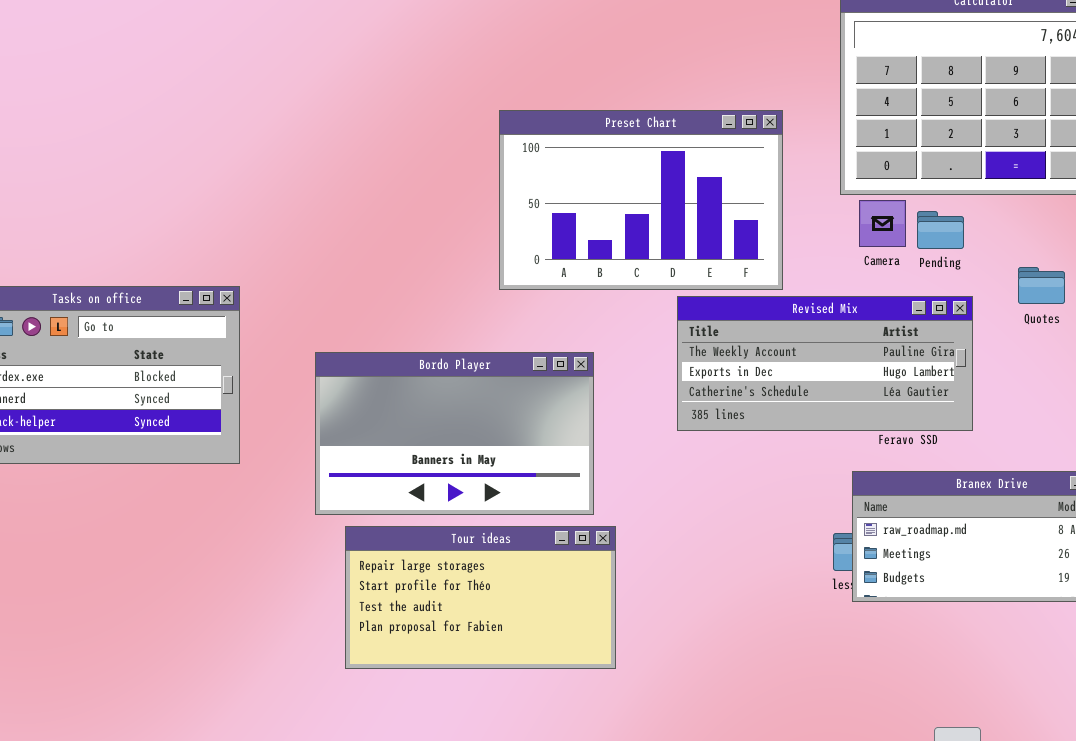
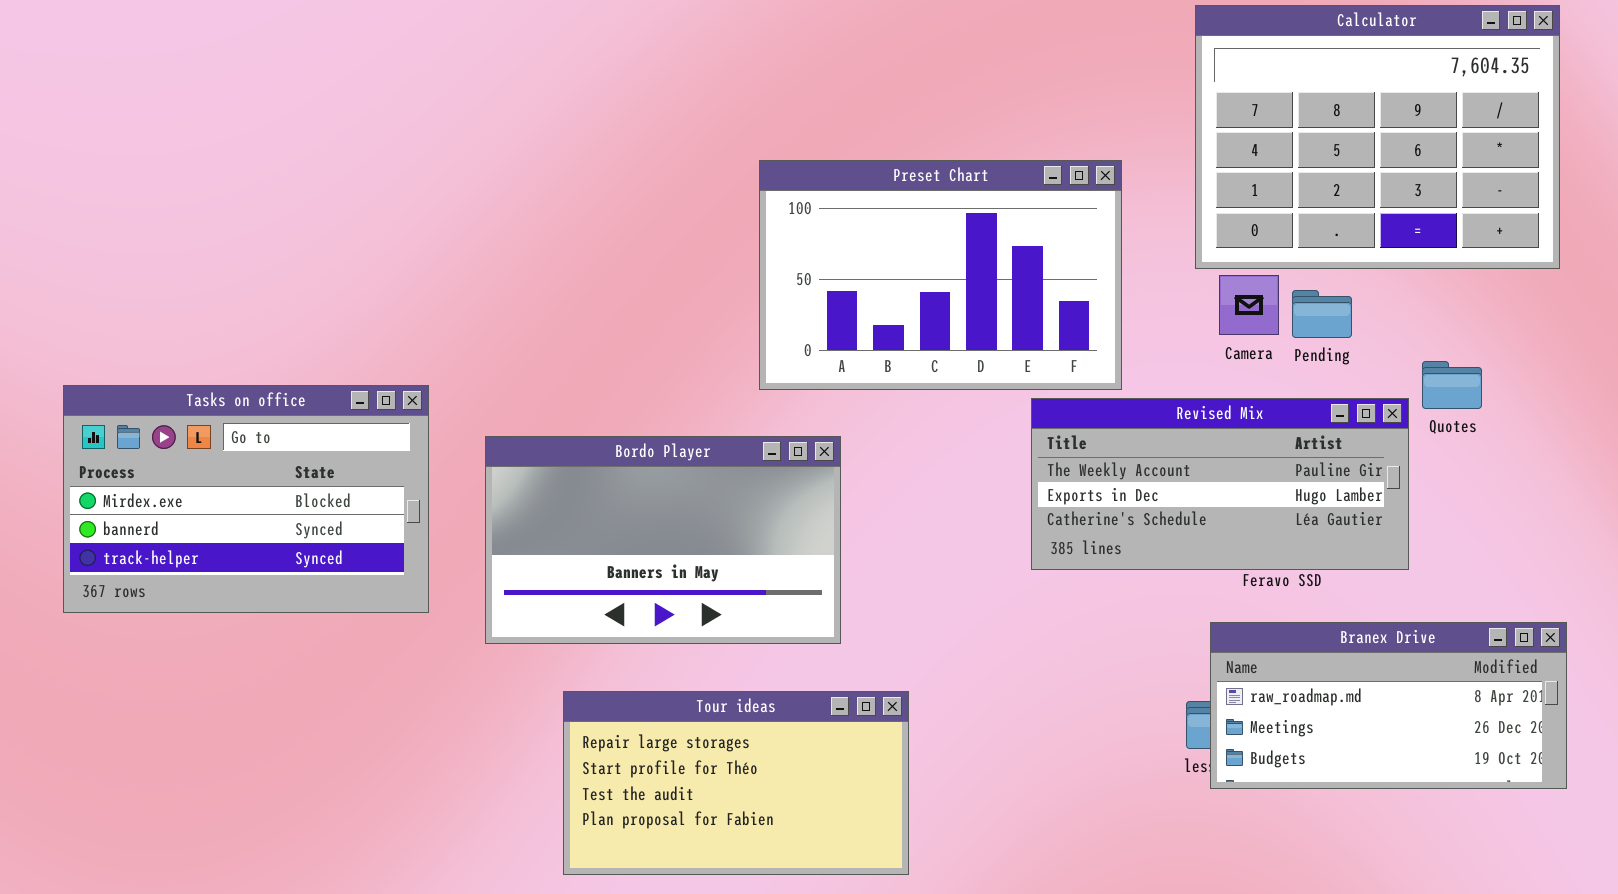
Revised Mix: [677,296,973,431] -> [1031,398,1409,570], moved
Bordo Player: [315,352,594,515] -> [485,436,841,644], moved

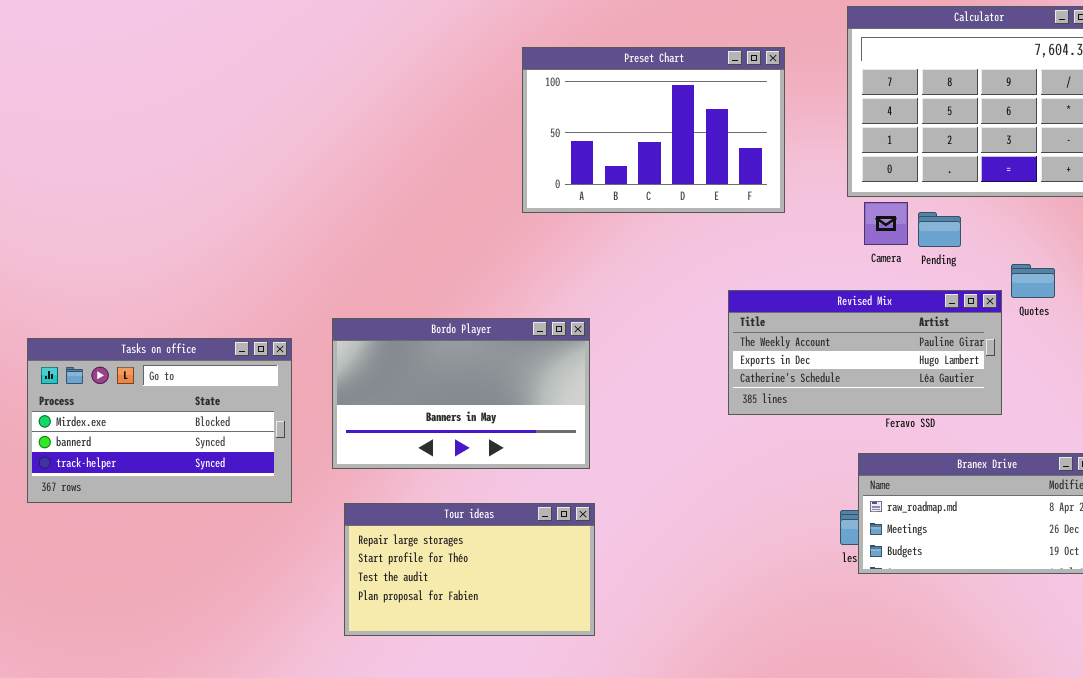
Preset Chart: [759,160,1122,390] -> [522,47,785,213], moved
Tasks on office: [63,385,429,613] -> [27,338,292,503], moved
Tour ideas: [563,691,909,875] -> [344,503,595,636], moved

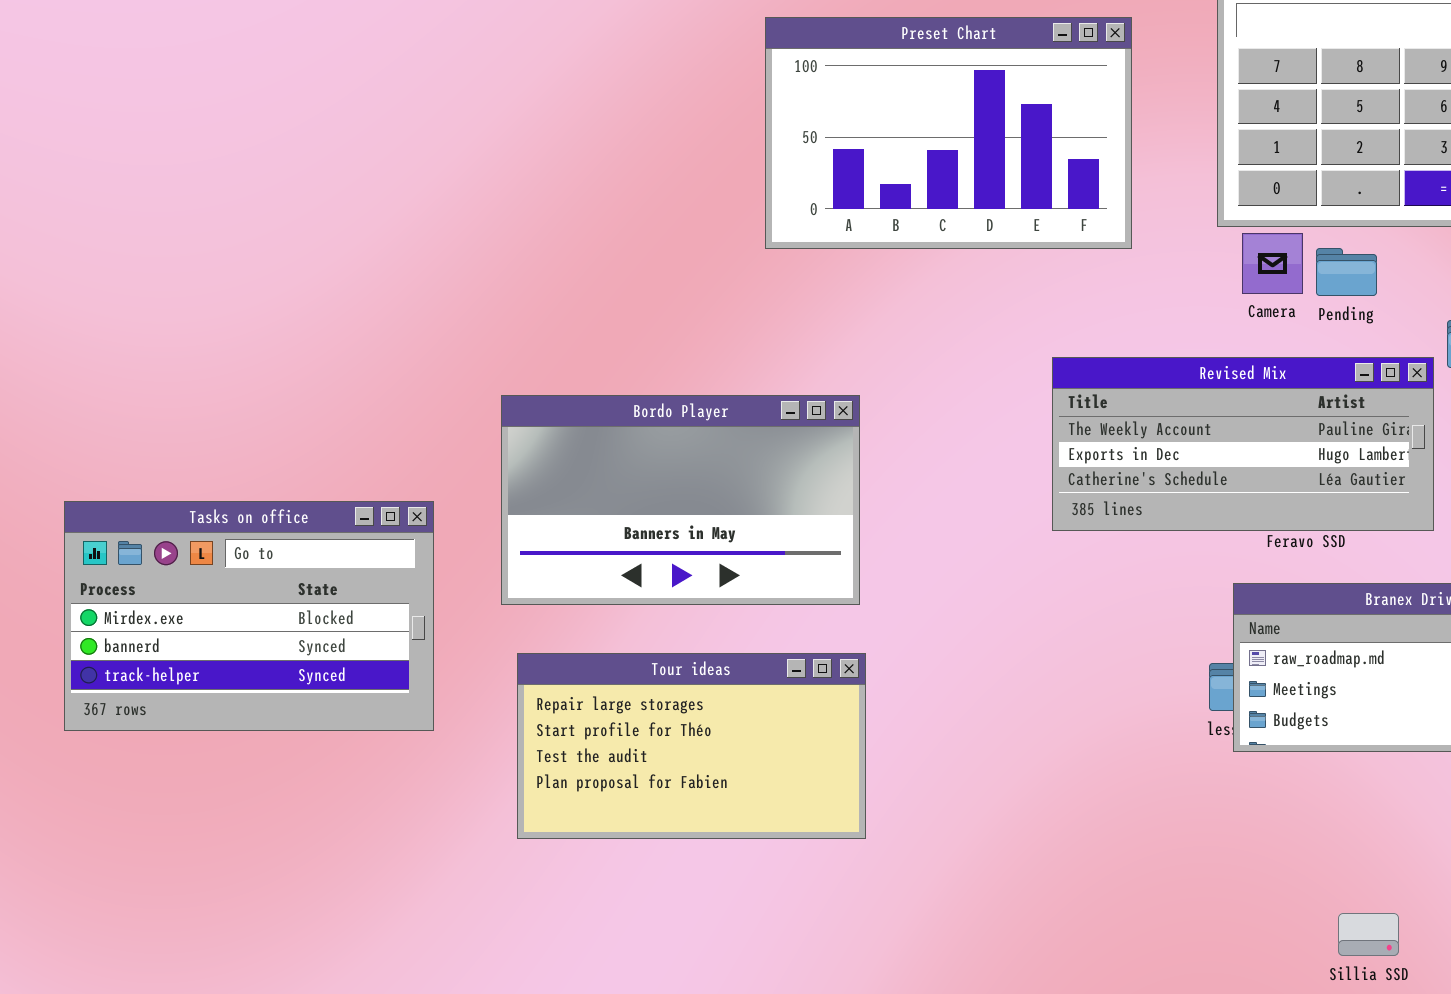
Tasks on office: [27,338,292,503] -> [64,501,434,731], moved

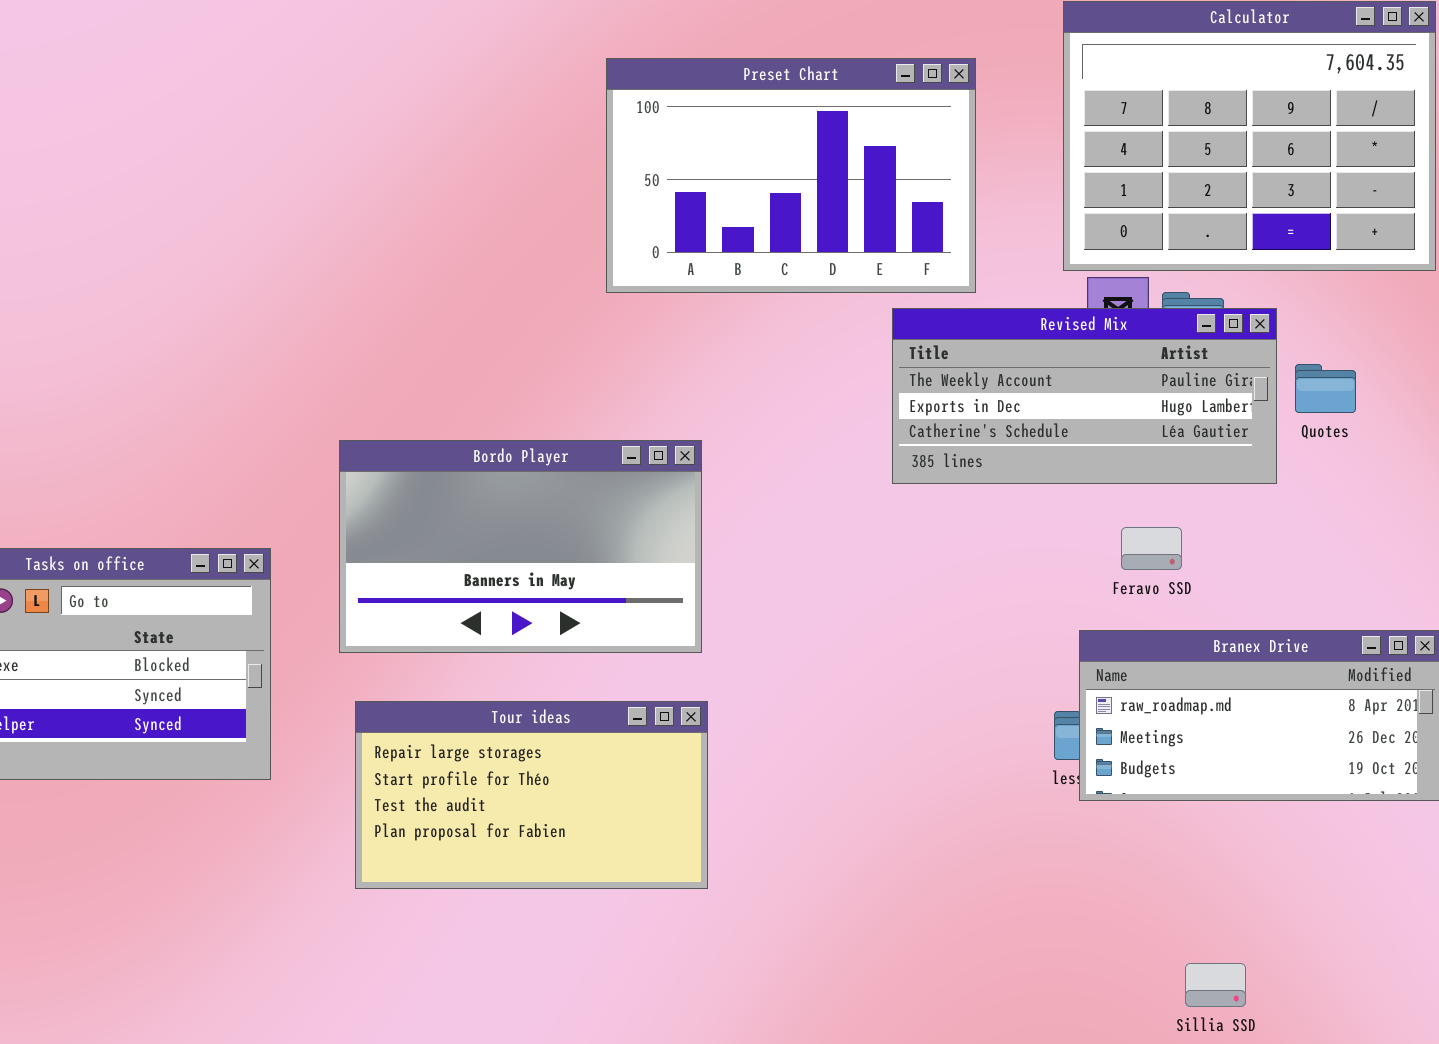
Revised Mix: [1052,357,1434,531] -> [892,308,1277,484], moved

